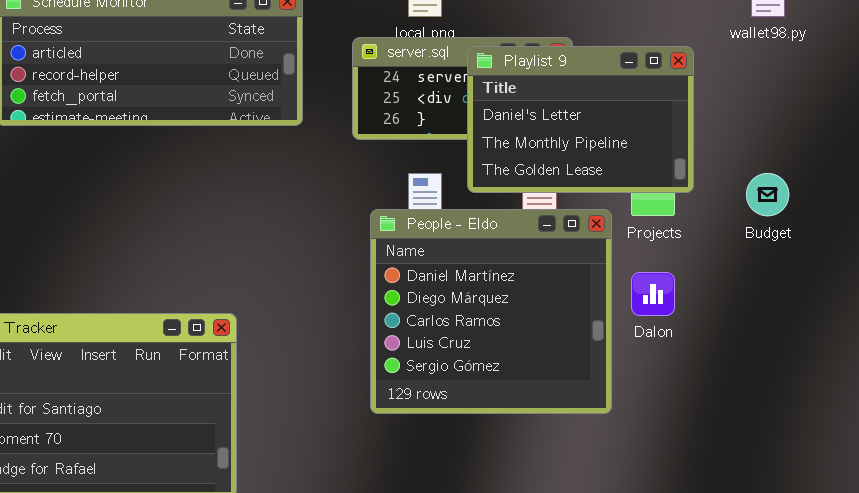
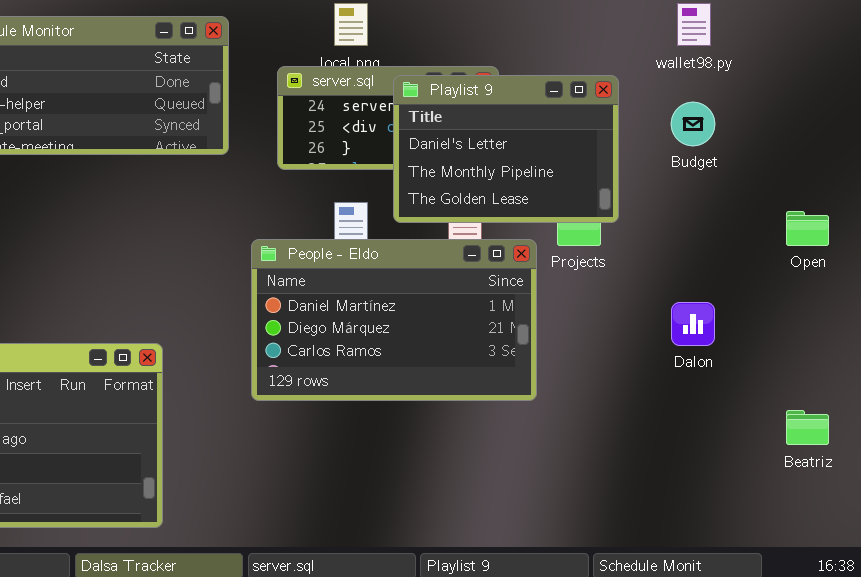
Budget: [746,173,789,216] -> [671,102,715,146], moved
People - Eldo: [370,209,612,414] -> [251,239,537,401], resized
Dalon: [631,272,675,316] -> [671,302,715,346], moved

